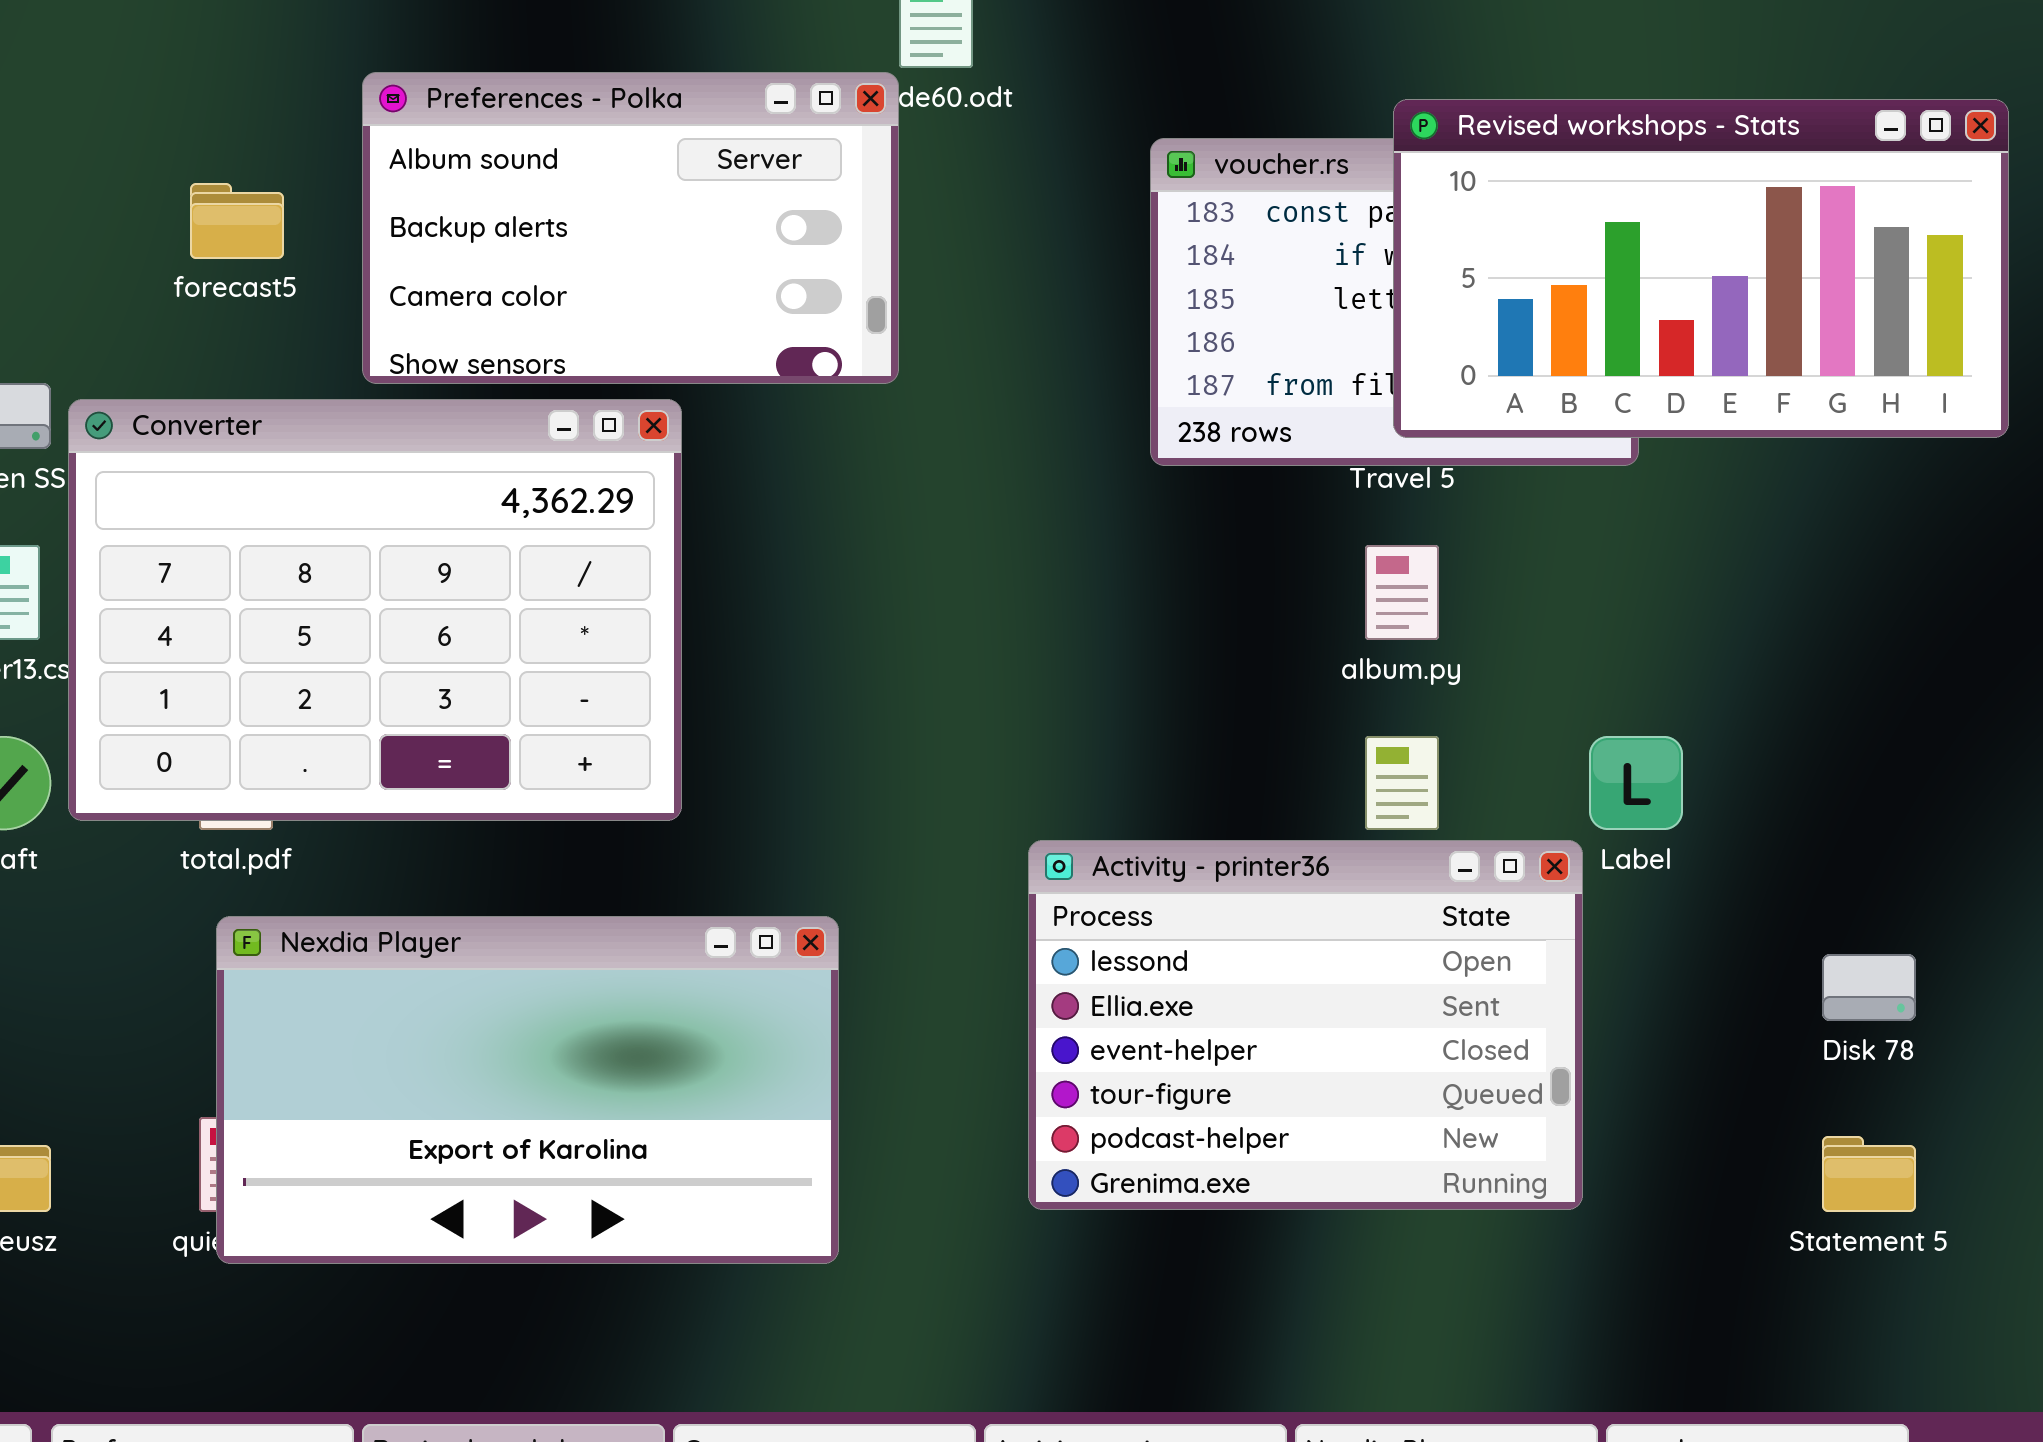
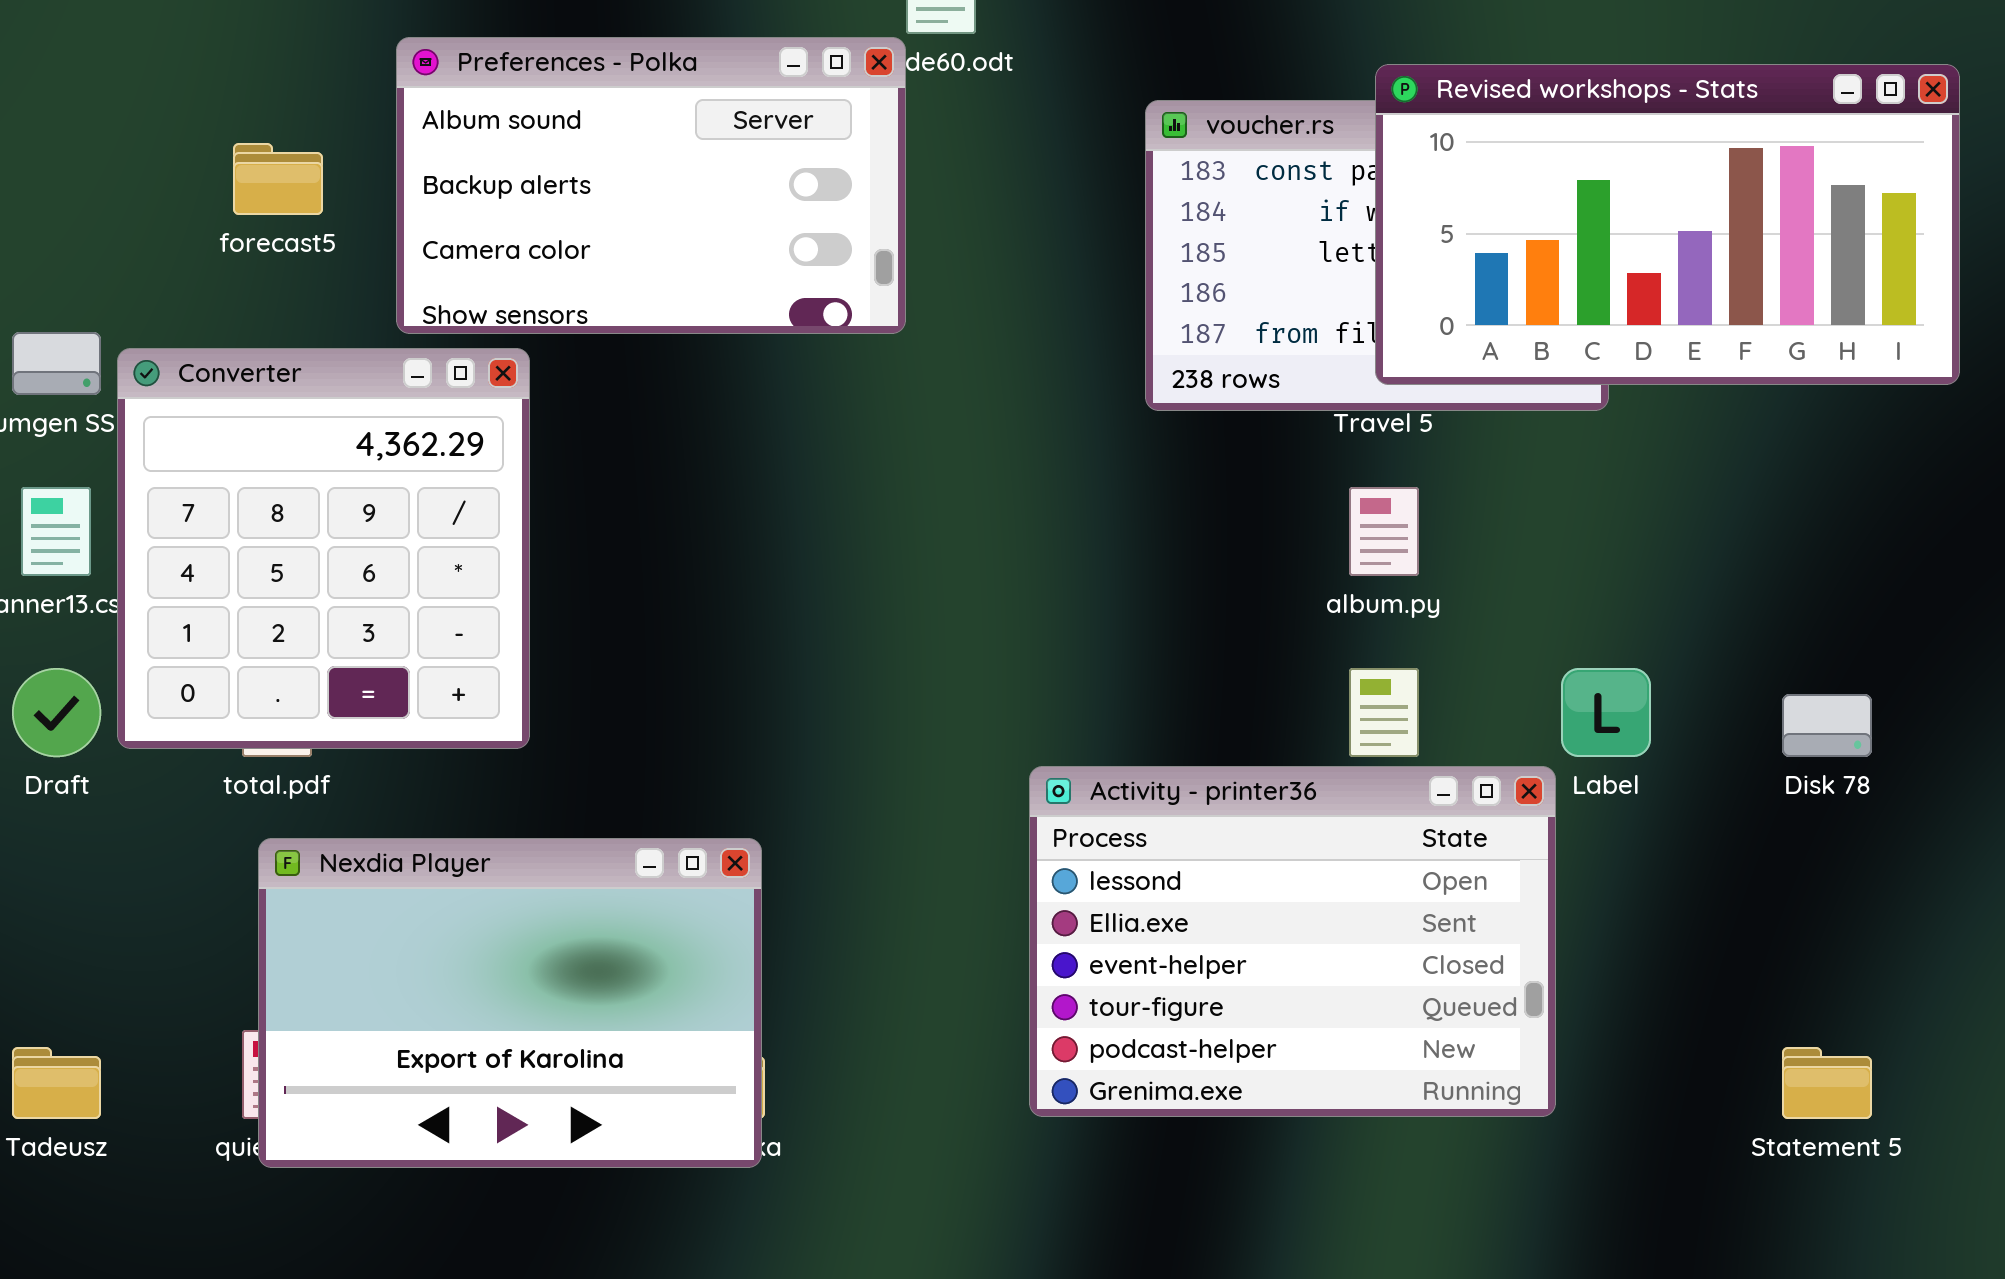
Converter: [68,399,682,821] -> [117,348,530,749], resized
Nexdia Player: [216,916,839,1264] -> [258,838,762,1168], resized
Disk 78: [1822,954,1916,1021] -> [1782,694,1872,757], moved

